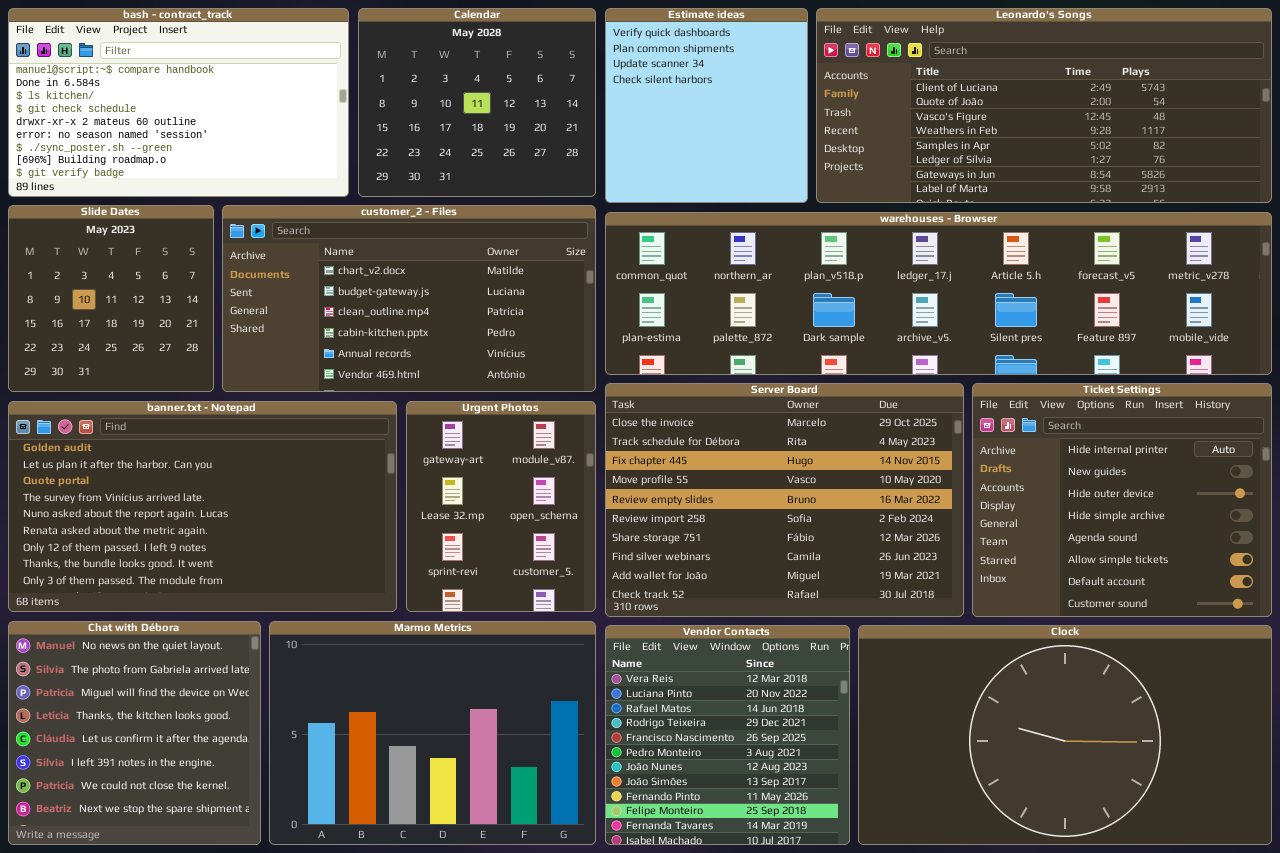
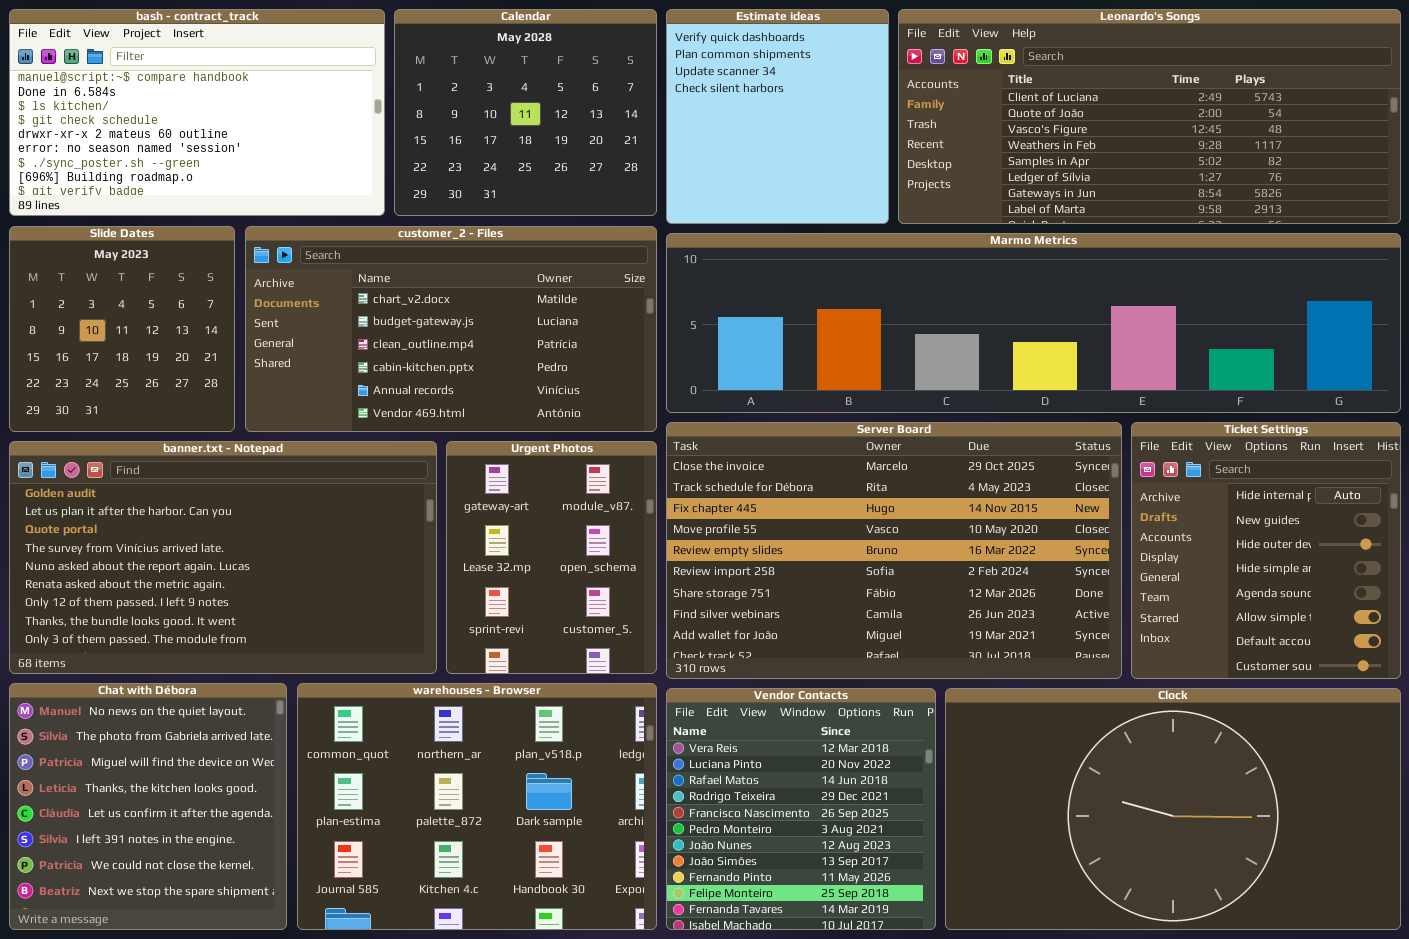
warehouses - Browser: [605,212,1272,375] -> [297,683,657,930], moved, resized
Server Board: [605,383,964,617] -> [666,422,1122,679], resized
Ticket Settings: [972,383,1272,617] -> [1131,422,1401,679], resized
Marmo Metrics: [269,621,596,845] -> [666,233,1401,413], moved, resized

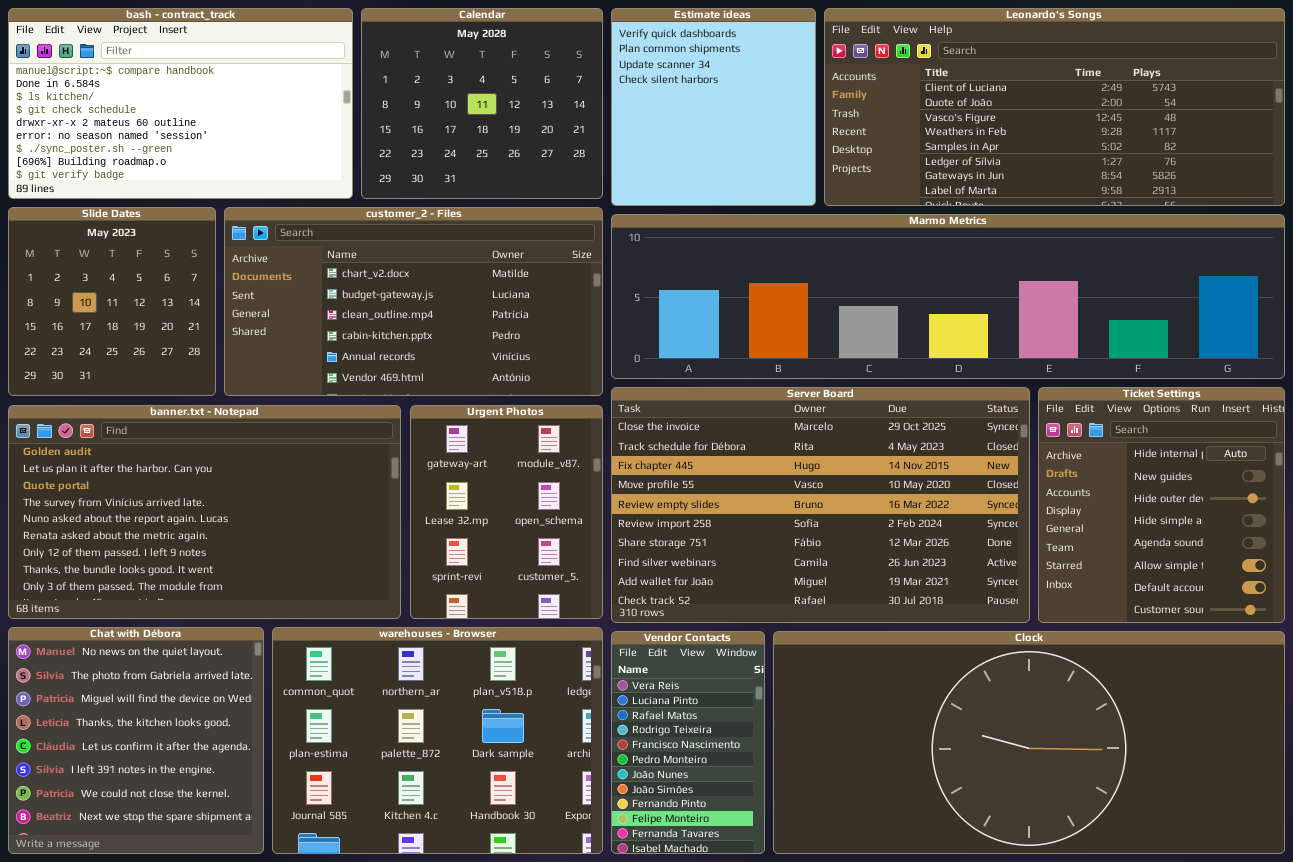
Vendor Contacts: [666,688,936,930] -> [611,631,765,854], resized
Clock: [945,688,1401,930] -> [773,631,1285,854], resized

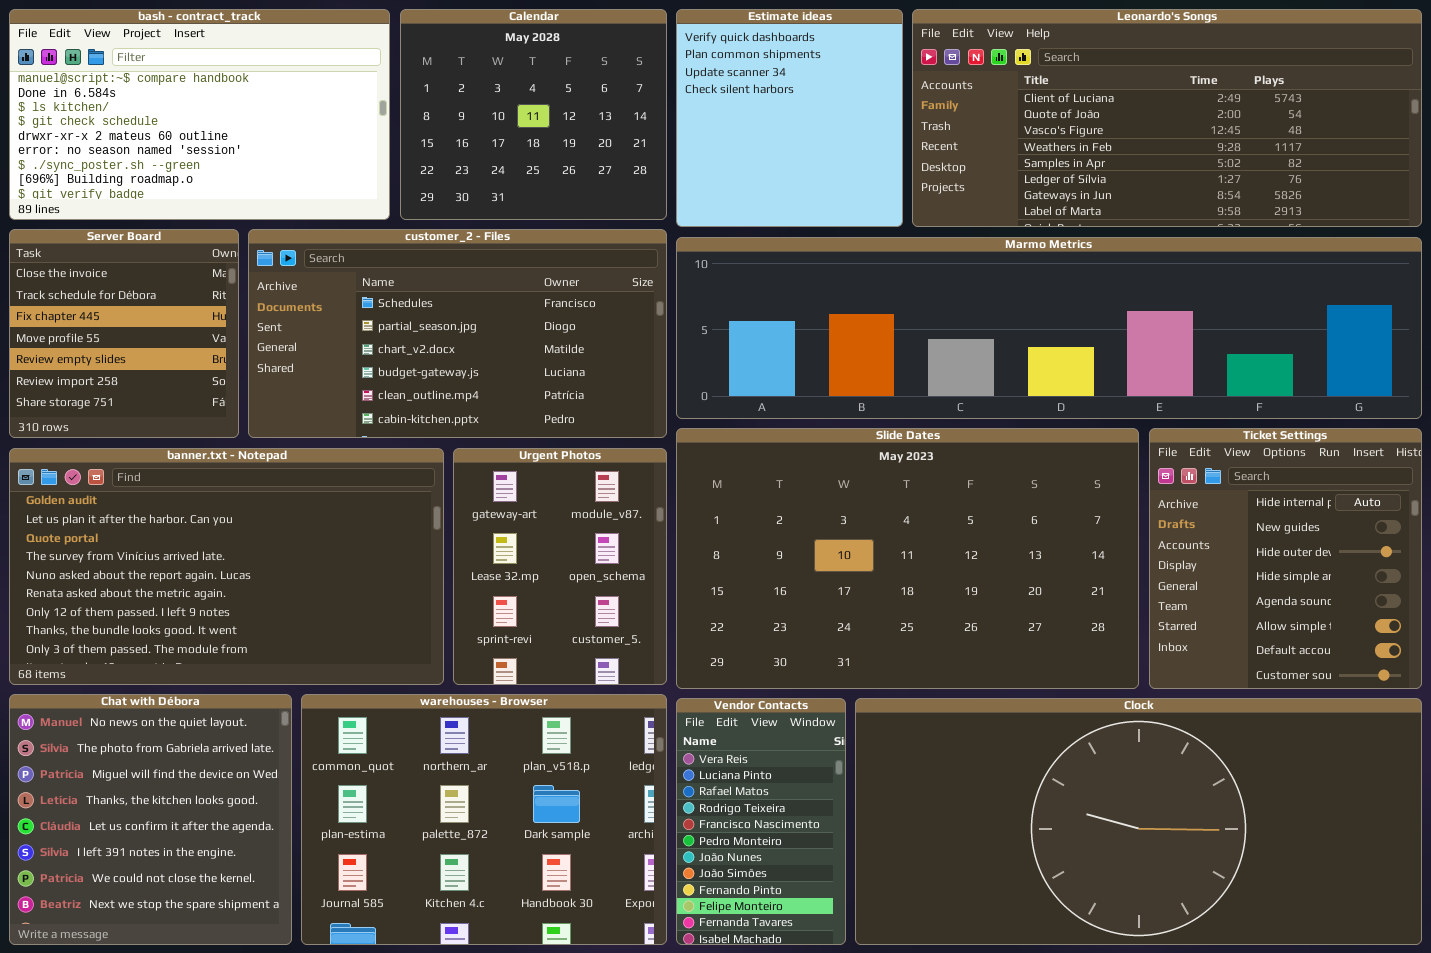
Slide Dates: [8,207,216,396] -> [676,428,1139,689], moved, resized
customer_2 - Files: [224,207,603,396] -> [248,229,667,438], scrolled up 2 rows
Server Board: [611,387,1030,623] -> [9,229,239,438], moved, resized

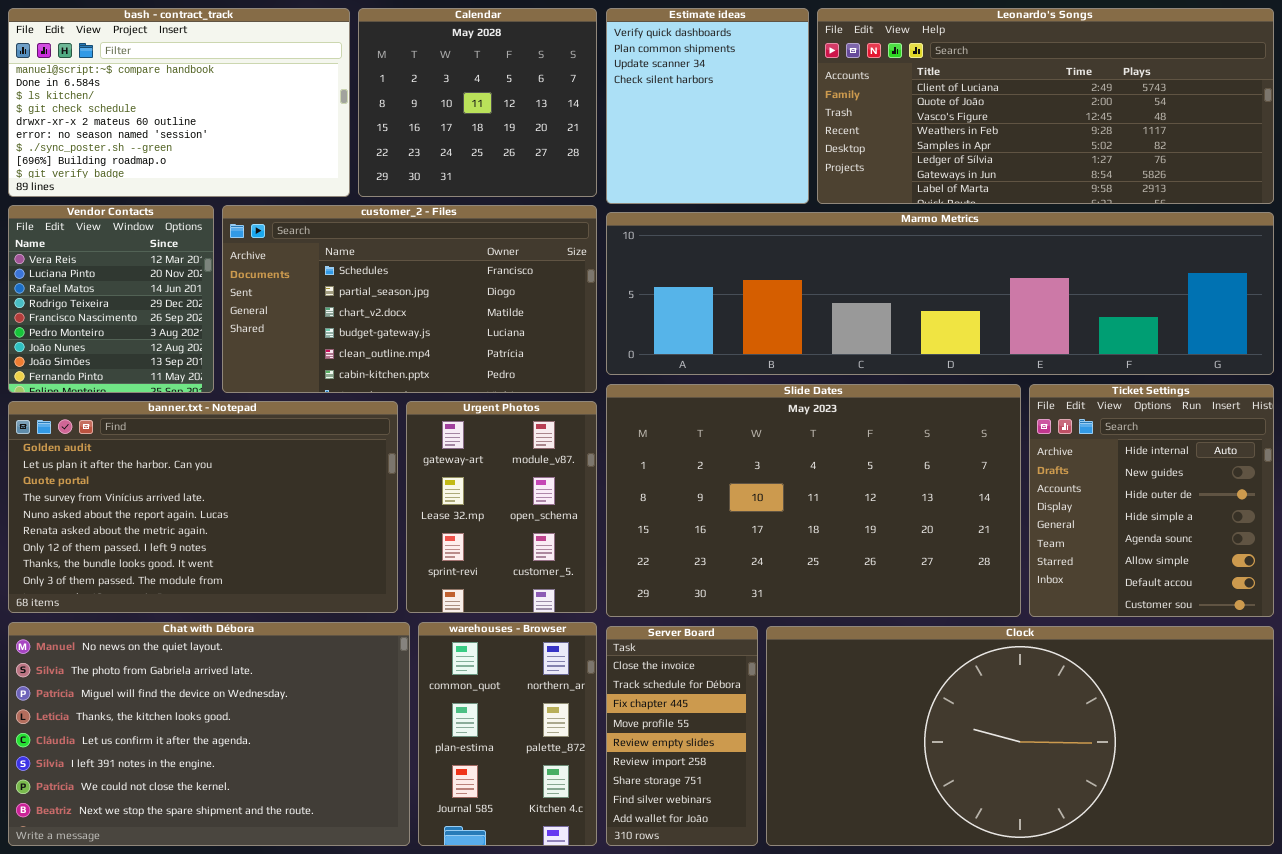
Server Board: [9,229,239,438] -> [606,626,758,846], moved, resized
Chat with Débora: [9,694,292,945] -> [8,622,410,846], resized
warehouses - Browser: [301,694,667,945] -> [418,622,597,846], resized
Vendor Contacts: [676,698,846,945] -> [8,205,214,393], moved, resized

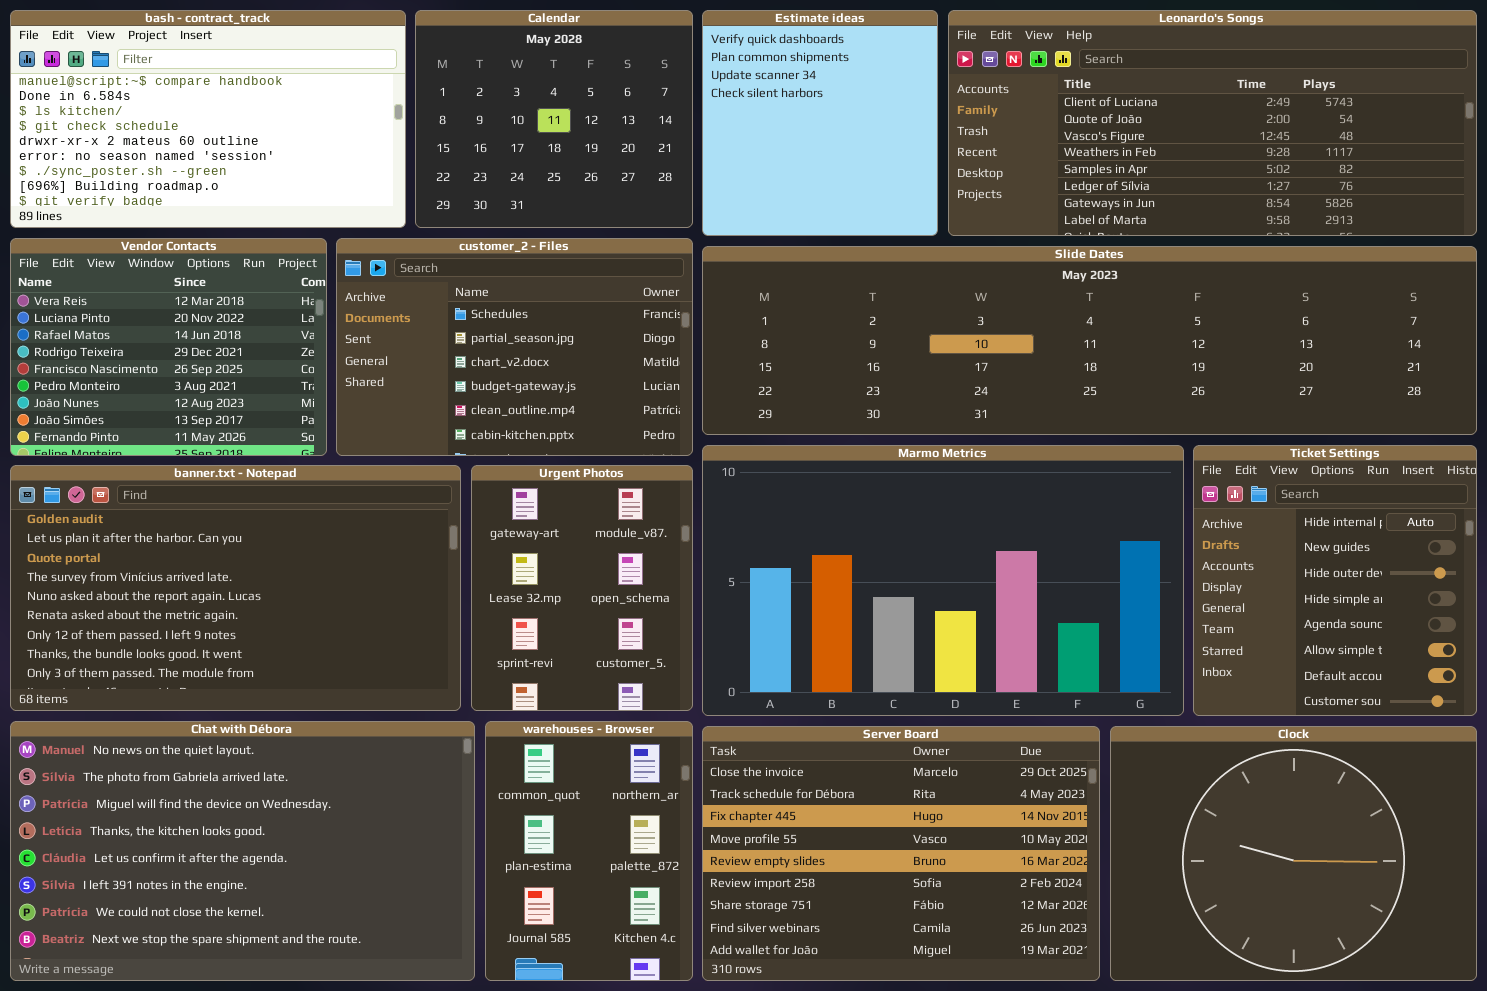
Vendor Contacts: [8,205,214,393] -> [10,238,327,456], resized
customer_2 - Files: [222,205,597,393] -> [336,238,693,456], resized
Marmo Metrics: [606,212,1274,375] -> [702,445,1184,716], moved, resized
Slide Dates: [606,384,1021,617] -> [702,246,1477,435], moved, resized
Server Board: [606,626,758,846] -> [702,726,1100,981], resized
Clock: [766,626,1274,846] -> [1110,726,1477,981], resized

